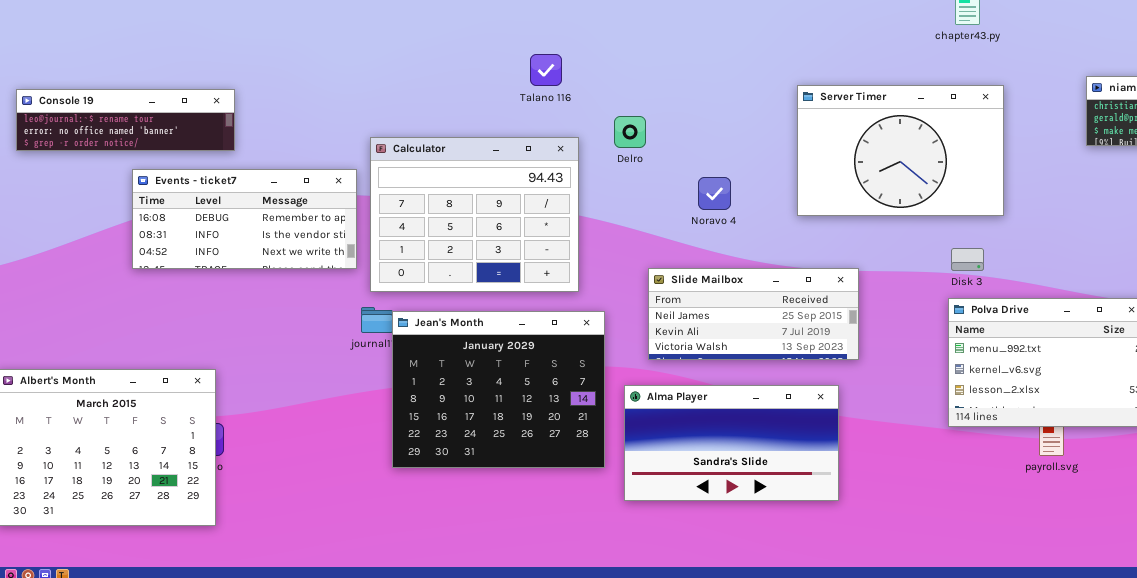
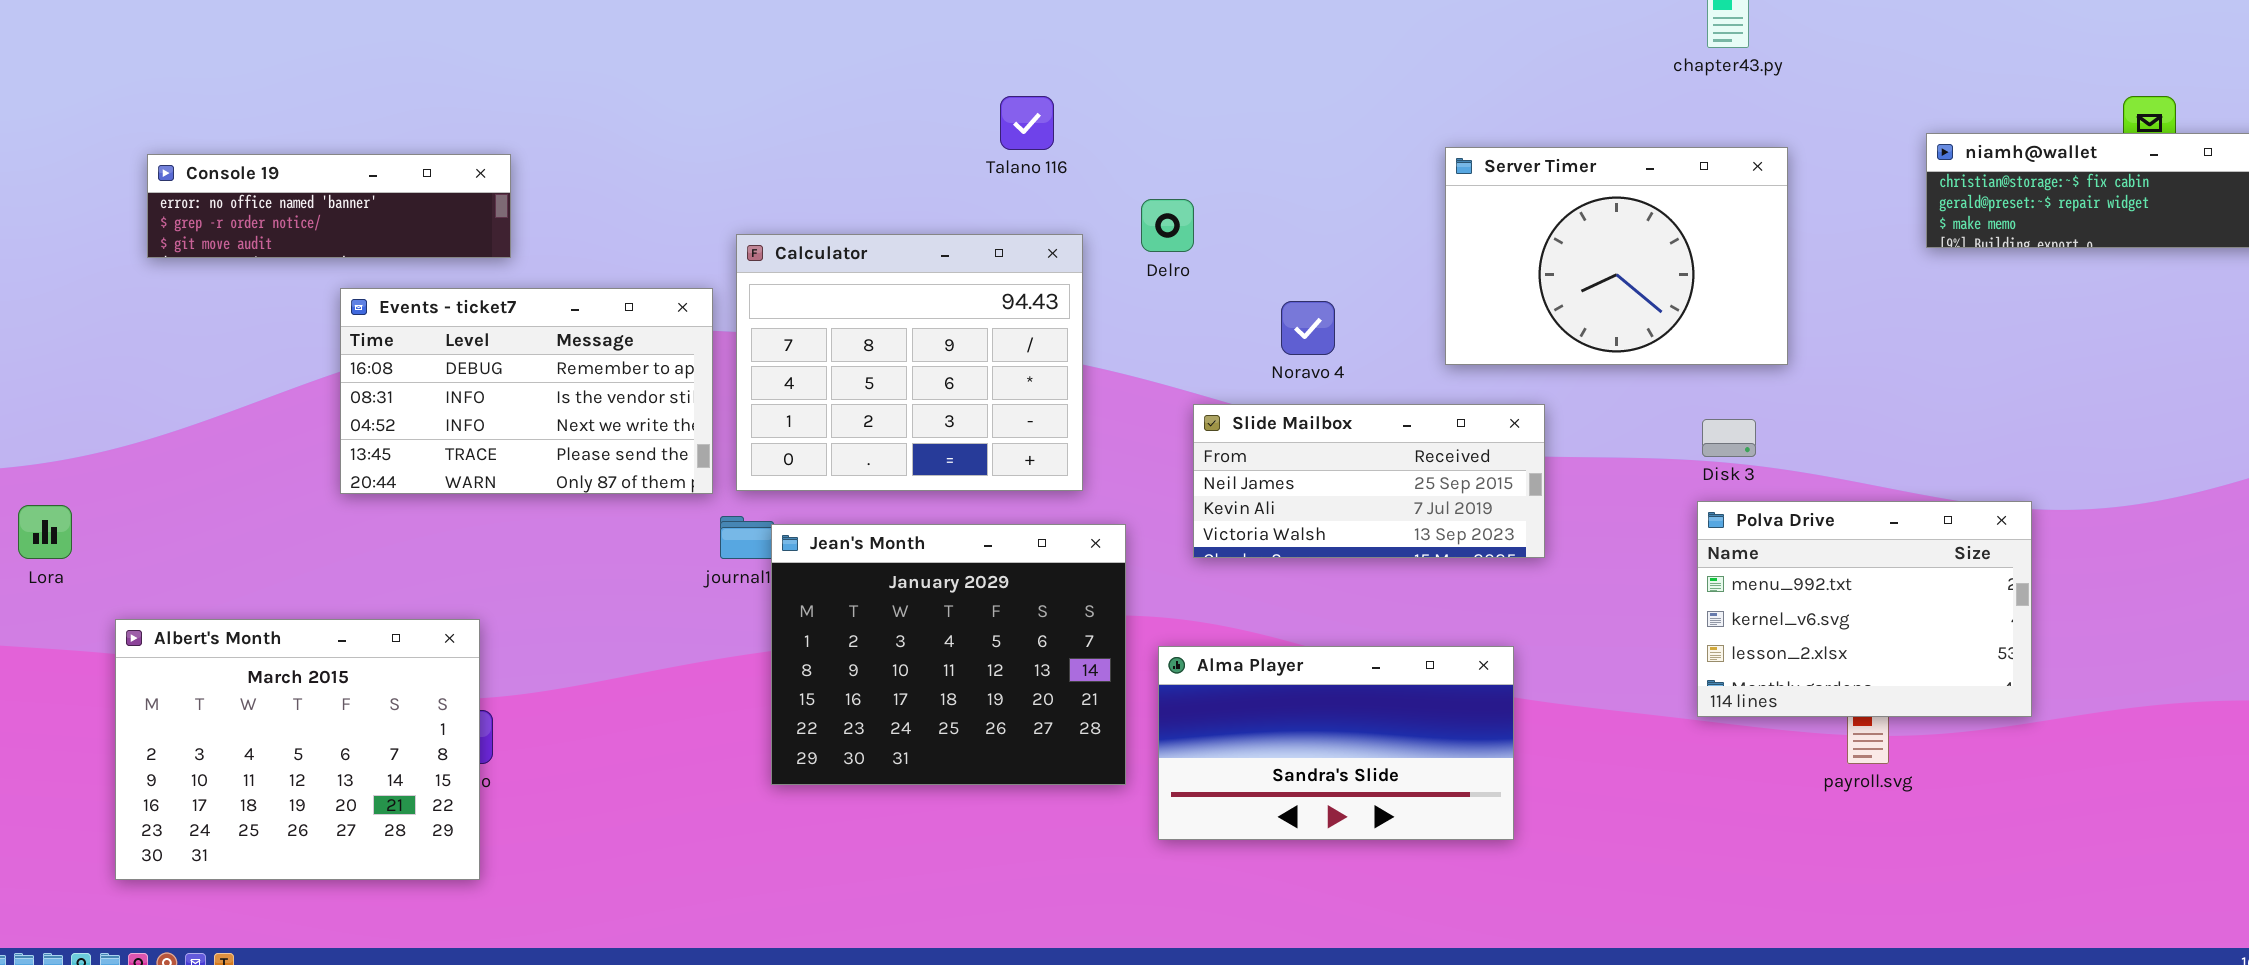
Console 19: [16,89,235,151] -> [147,154,511,258], scrolled down 1 row
Events - ticket7: [132,169,357,269] -> [340,288,713,494], resized
Slide Mailbox: [648,268,859,360] -> [1193,404,1545,558], moved

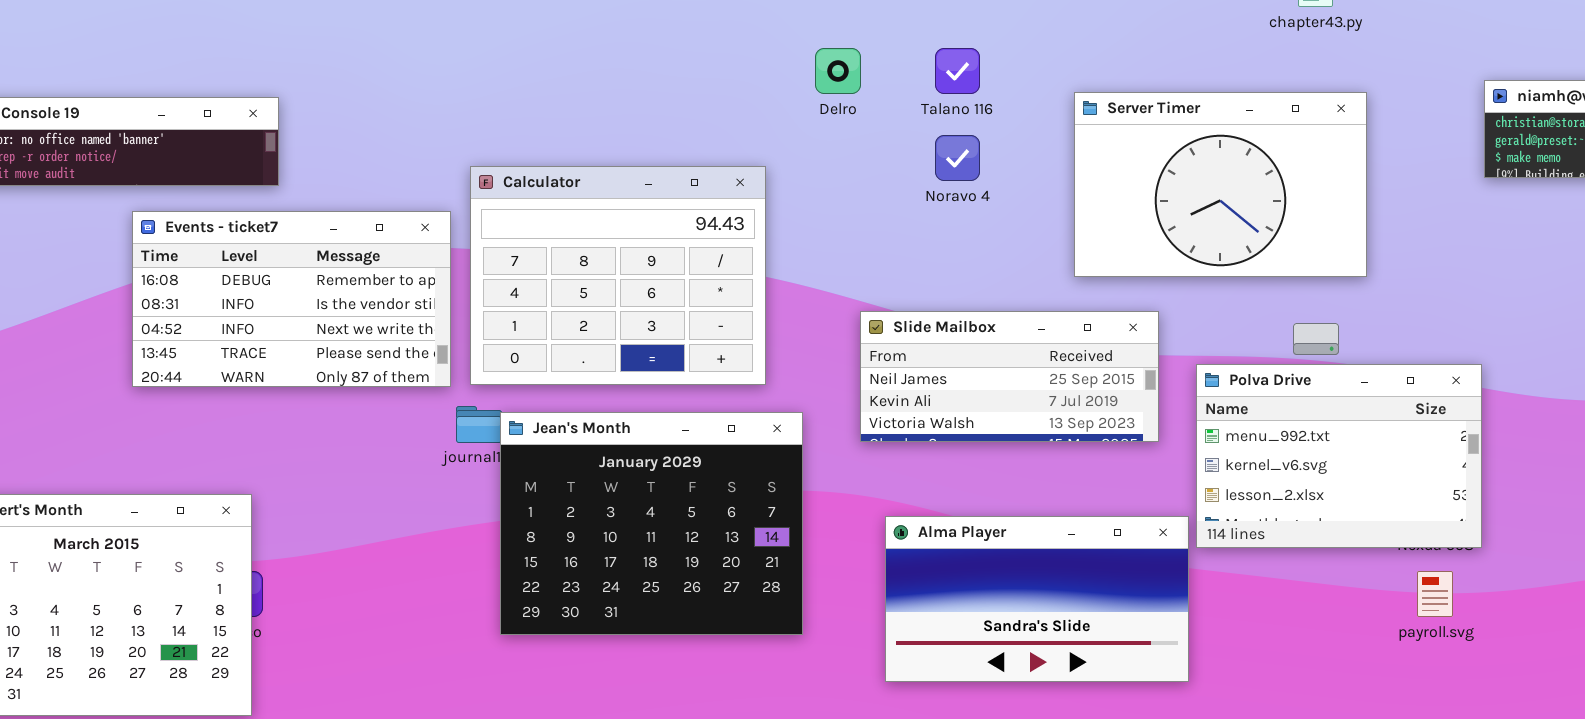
Talano 116: [1000,96,1054,150] -> [935,48,980,94], moved
Delro: [1141,199,1194,252] -> [815,48,861,94], moved
Noravo 4: [1281,301,1335,355] -> [935,135,980,181], moved
Polva Drive: [1697,501,2032,717] -> [1196,364,1482,548], moved
Alma Player: [1158,646,1514,840] -> [885,516,1189,682], moved

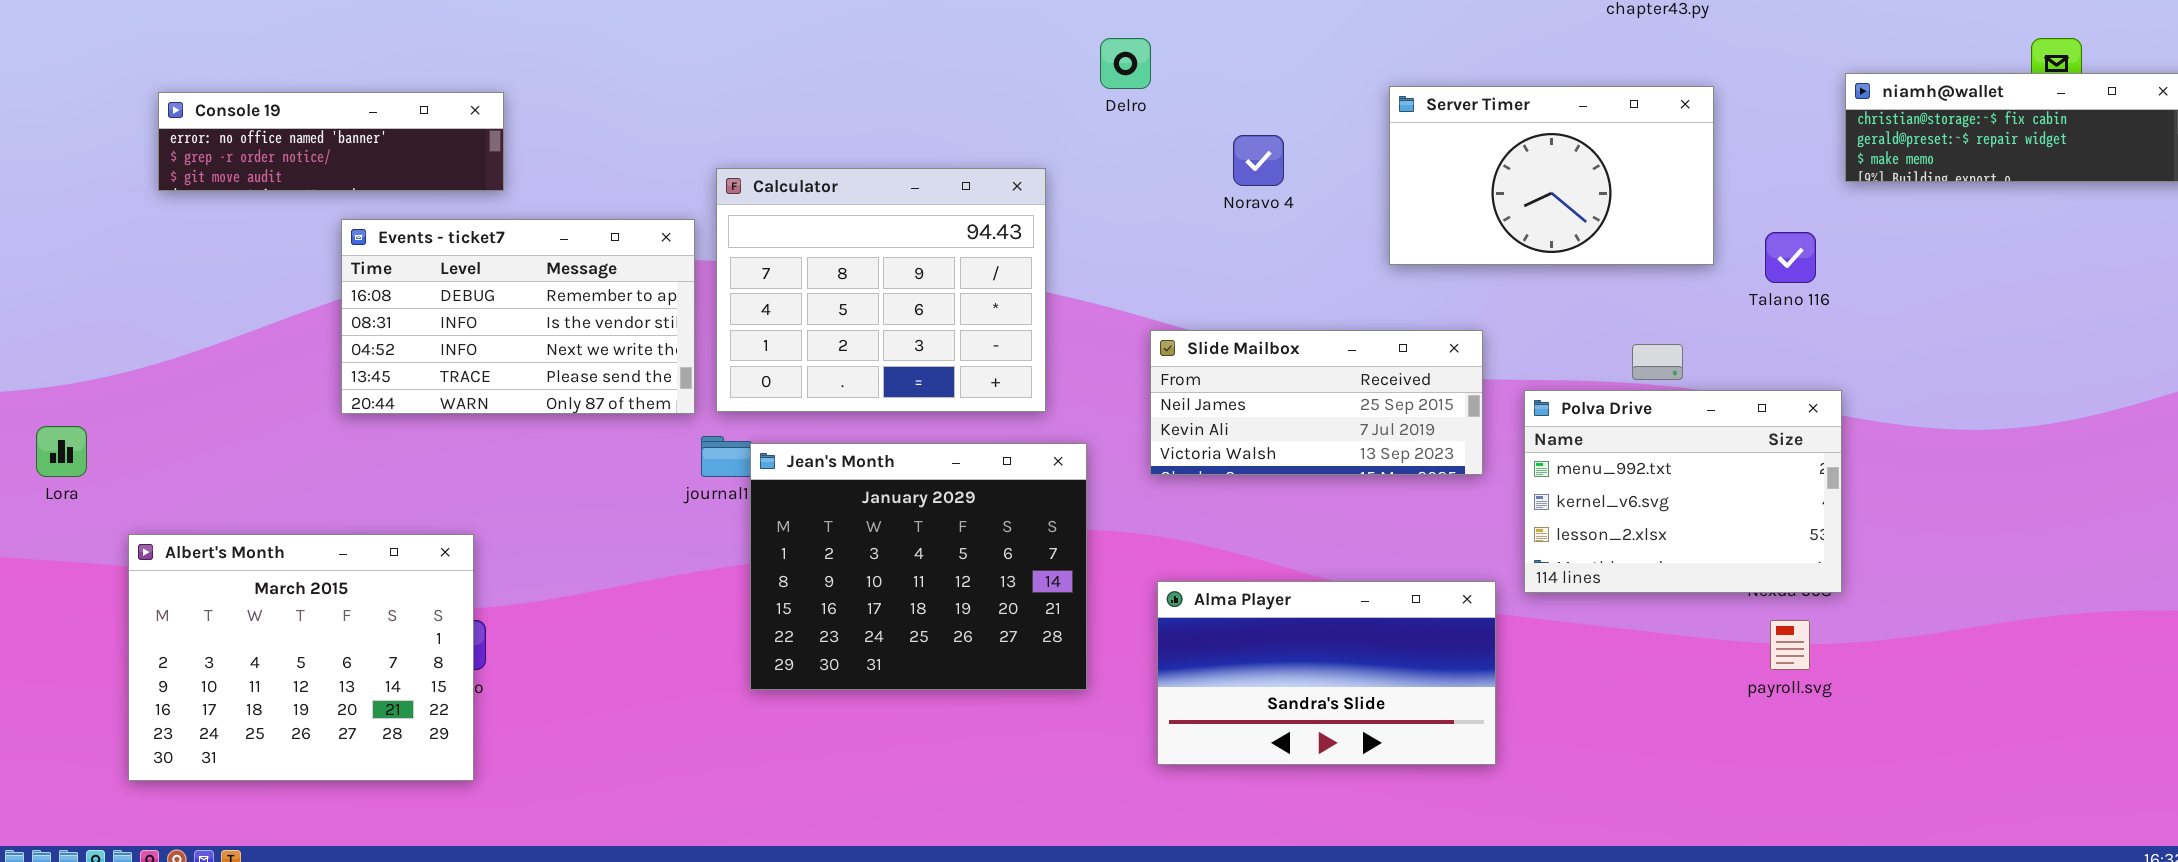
Talano 116: [935,48,980,94] -> [1765,232,1816,283], moved
Server Timer: [1074,92,1367,277] -> [1389,86,1714,265], resized
Alma Player: [885,516,1189,682] -> [1157,581,1496,765], moved

